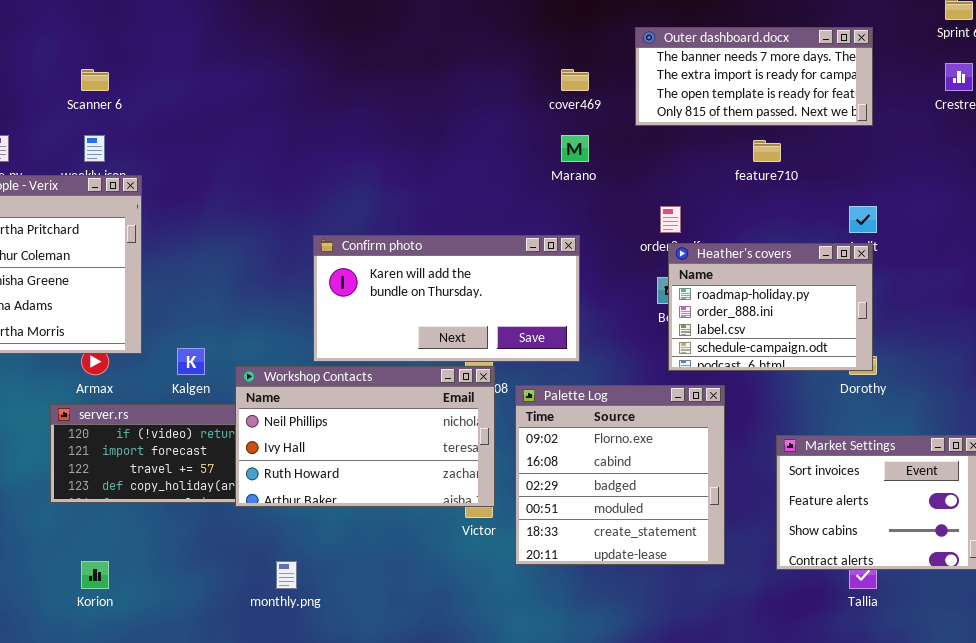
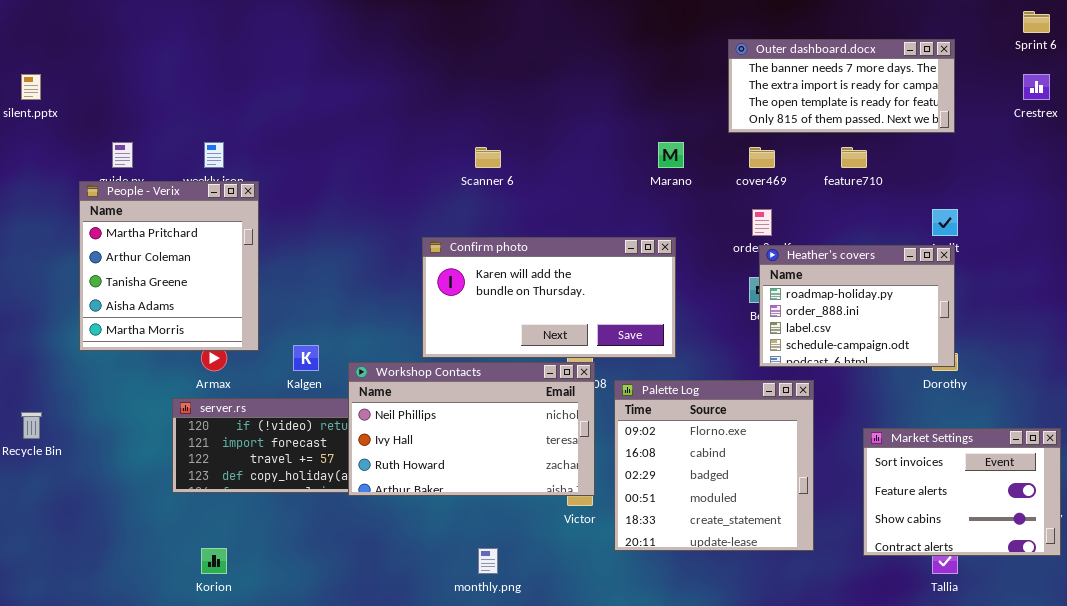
Scanner 6: [81,69,109,91] -> [475,147,501,168], moved
cover469: [561,69,589,91] -> [749,147,775,168], moved
monthly.png: [276,561,297,589] -> [478,548,498,574], moved

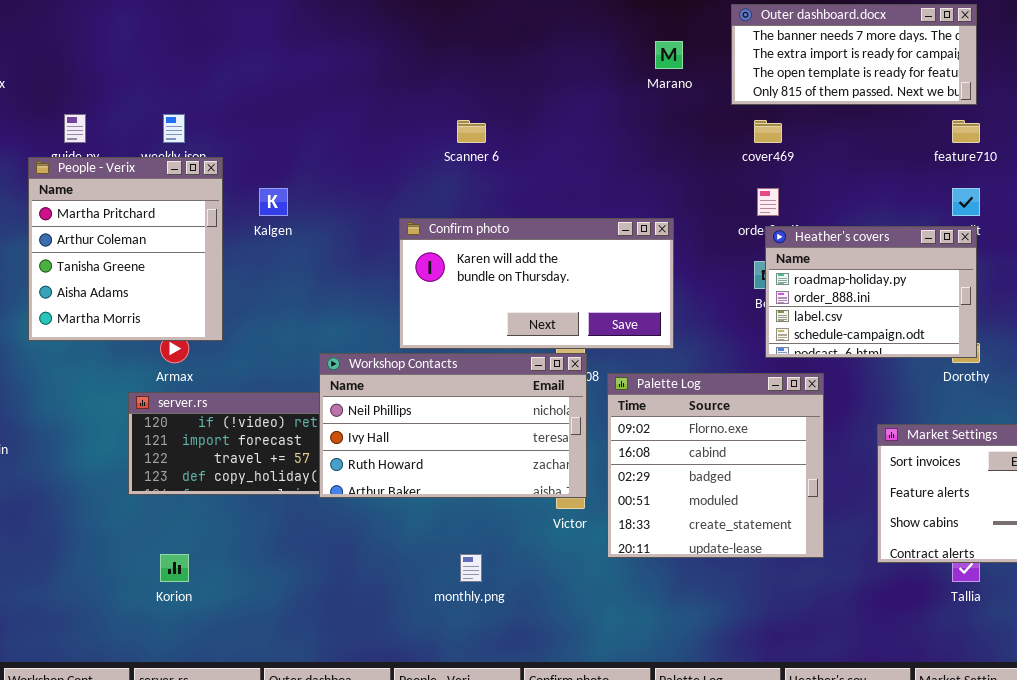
Marano: [658,142,684,168] -> [655,41,683,69], moved
feature710: [841,147,867,168] -> [952,120,980,143], moved
Kalgen: [293,345,319,371] -> [259,188,288,216], moved

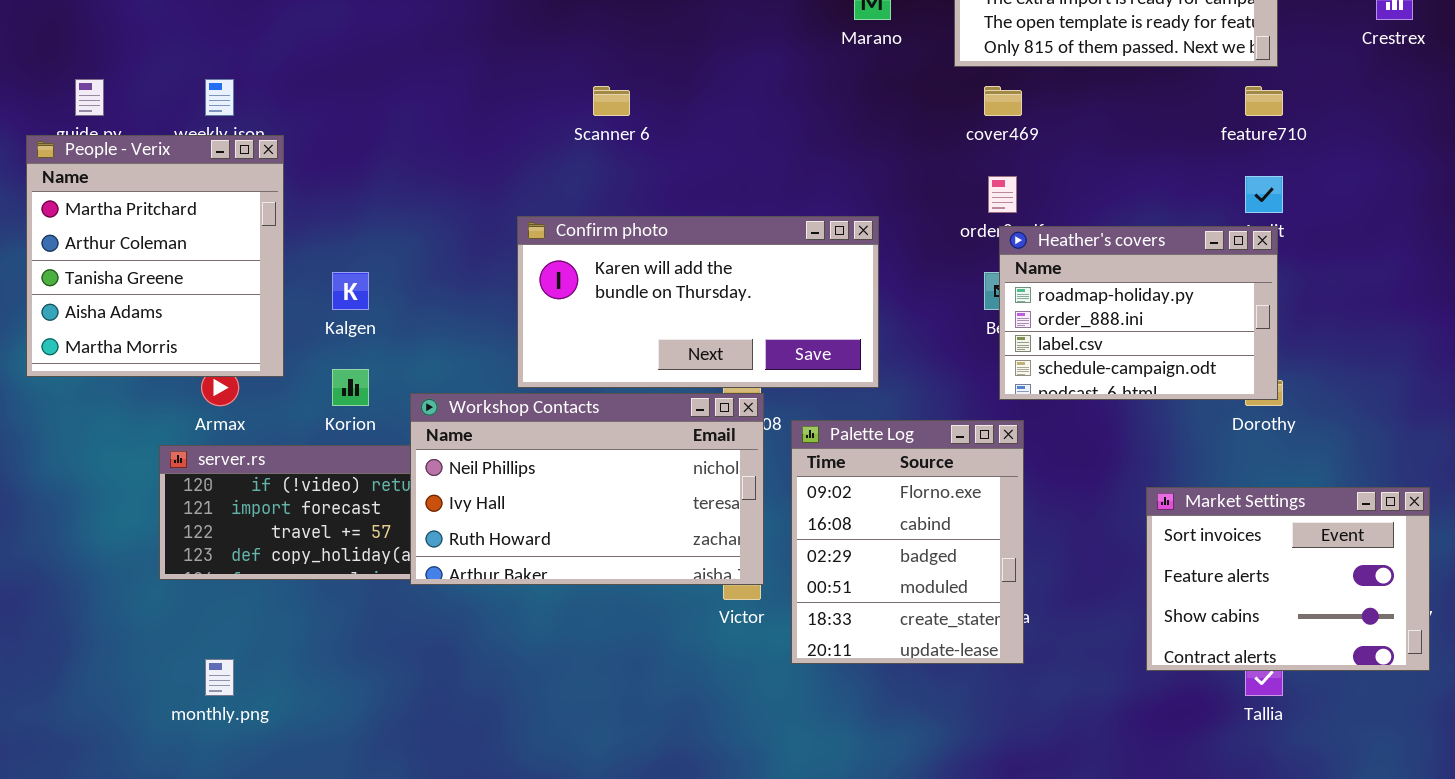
Kalgen: [259,188,288,216] -> [332,272,369,310], moved
Palette Log: [607,373,824,558] -> [791,420,1024,664], resized
Korion: [160,554,189,582] -> [332,369,369,406], moved
monthly.png: [460,554,482,582] -> [205,659,234,696], moved

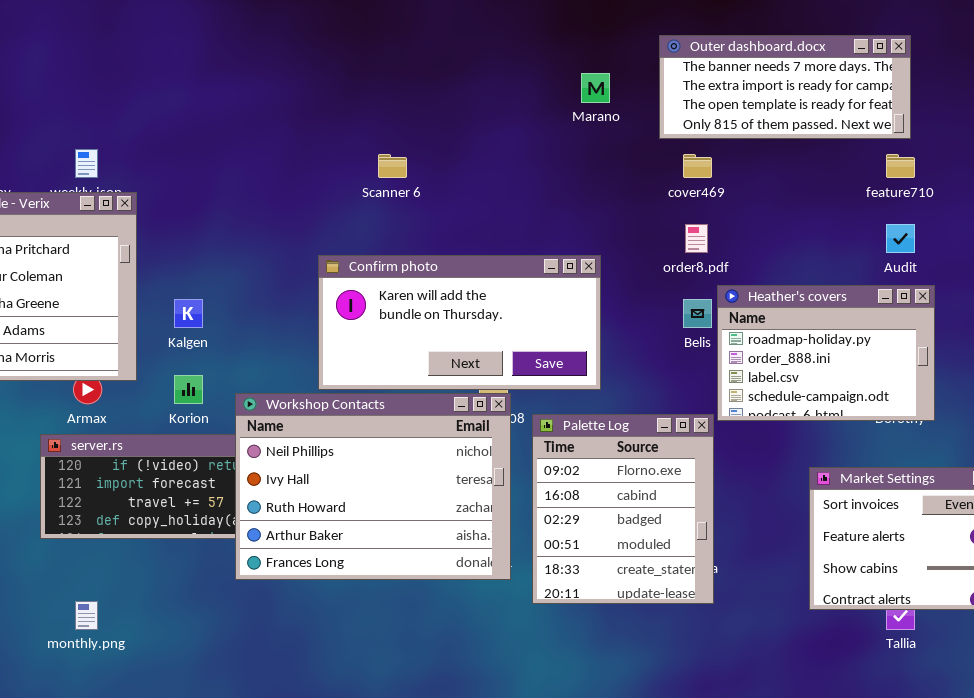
Heather's covers: [999,226,1278,400] -> [717,285,935,421], moved
Workshop Contacts: [410,393,764,585] -> [235,393,511,580], resized

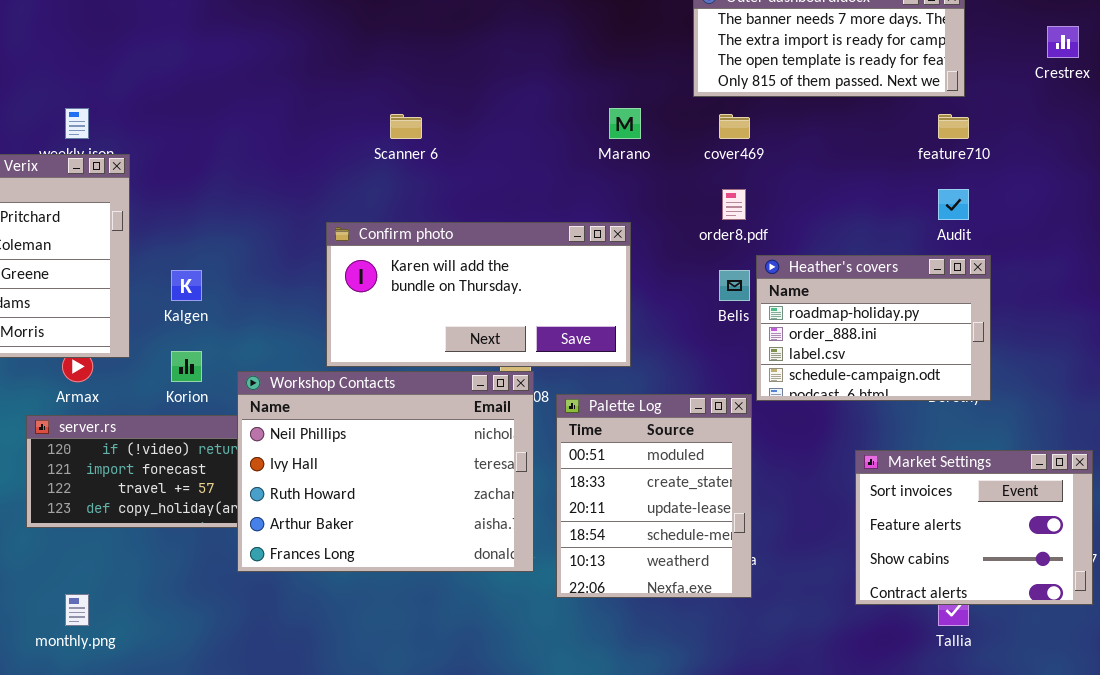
Marano: [581,73,610,103] -> [609,108,641,139], moved
Palette Log: [532,414,714,604] -> [556,394,752,598], scrolled down 3 rows

